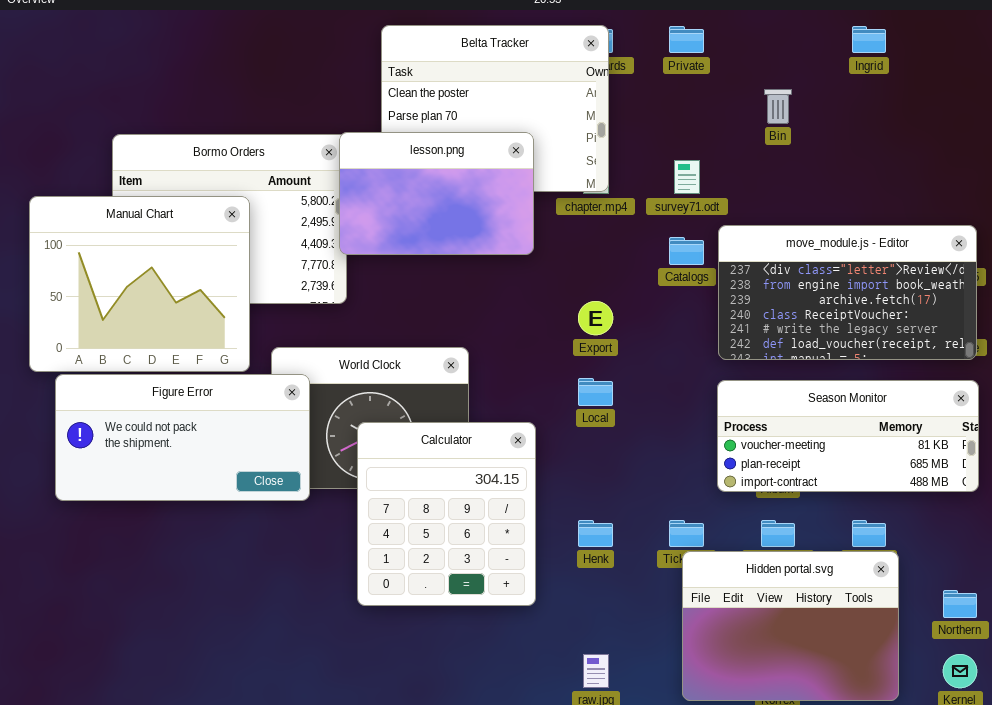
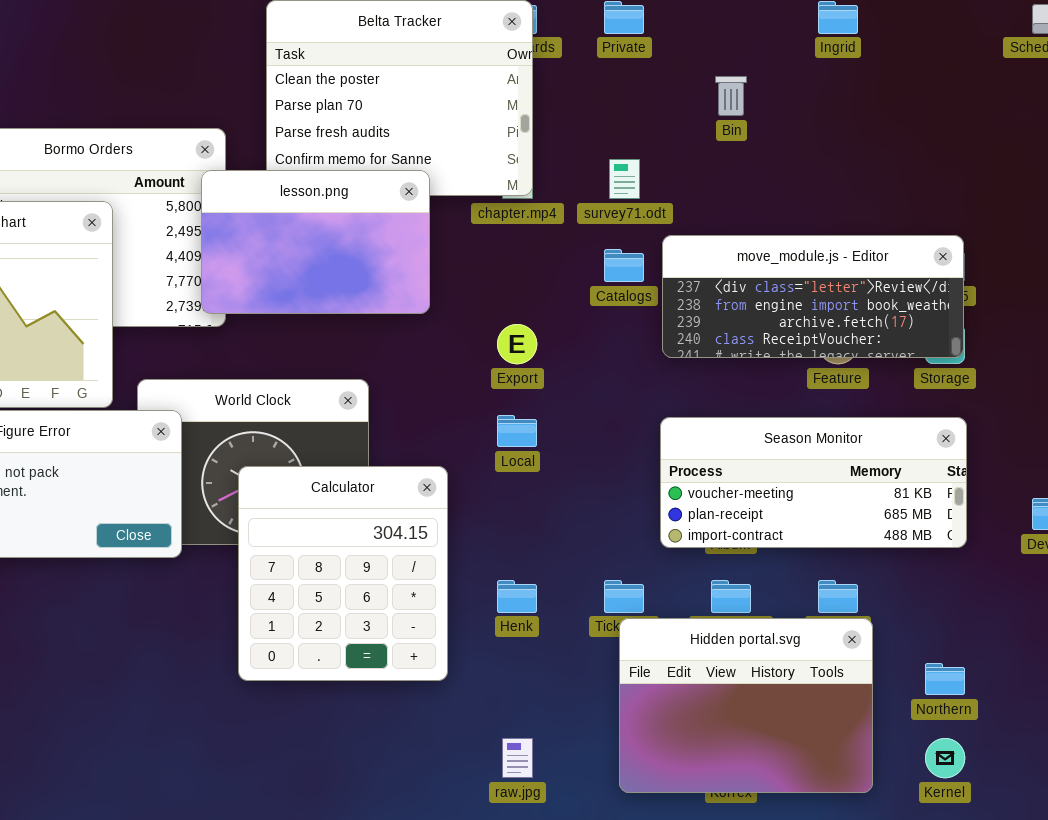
lesson.png: [339,132,534,255] -> [201,170,430,314], moved
move_module.js - Editor: [718,225,977,360] -> [662,235,964,358], resized

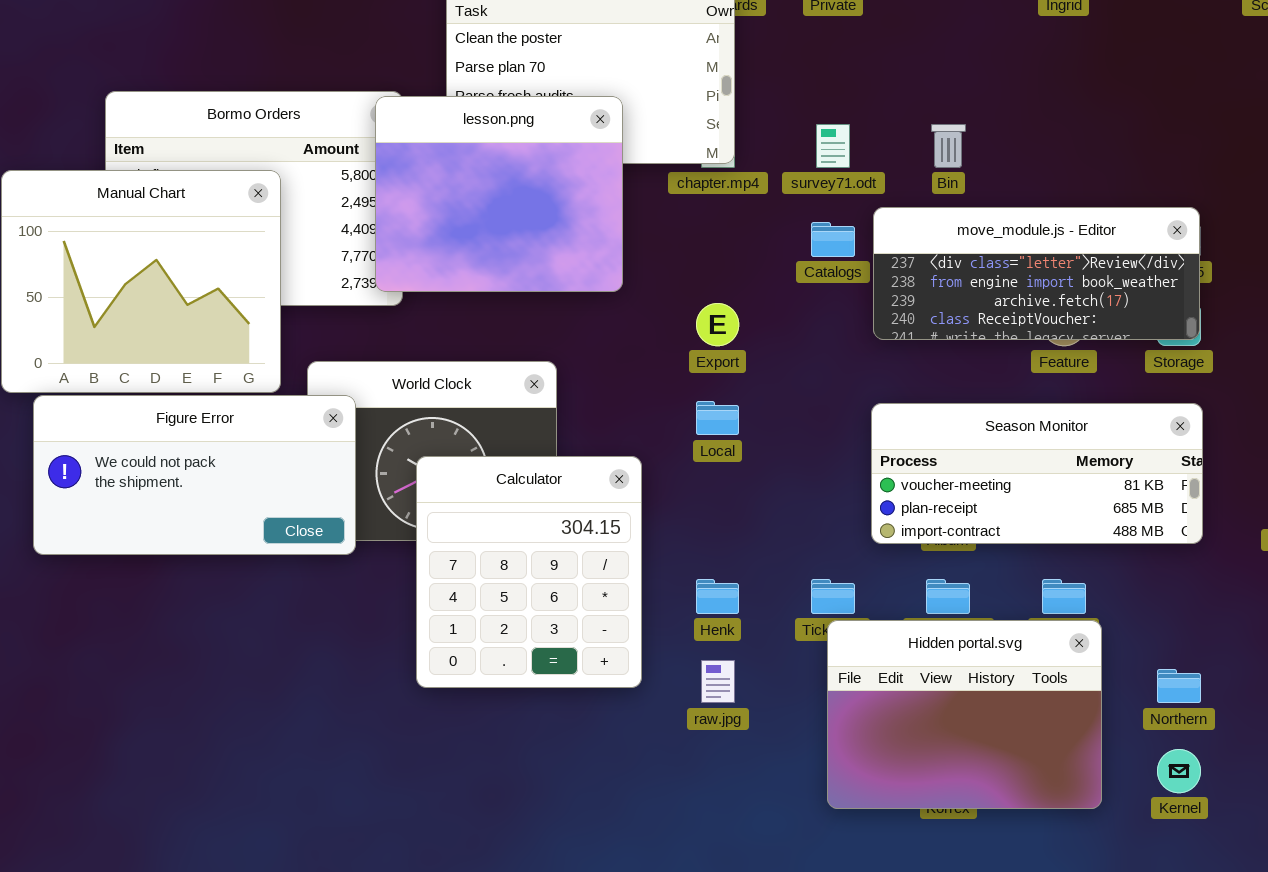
Bin: [715,76,747,116] -> [931,124,966,168], moved
lesson.png: [201,170,430,314] -> [375,96,623,292], resized
raw.jpg: [502,738,533,778] -> [701,660,735,703], moved

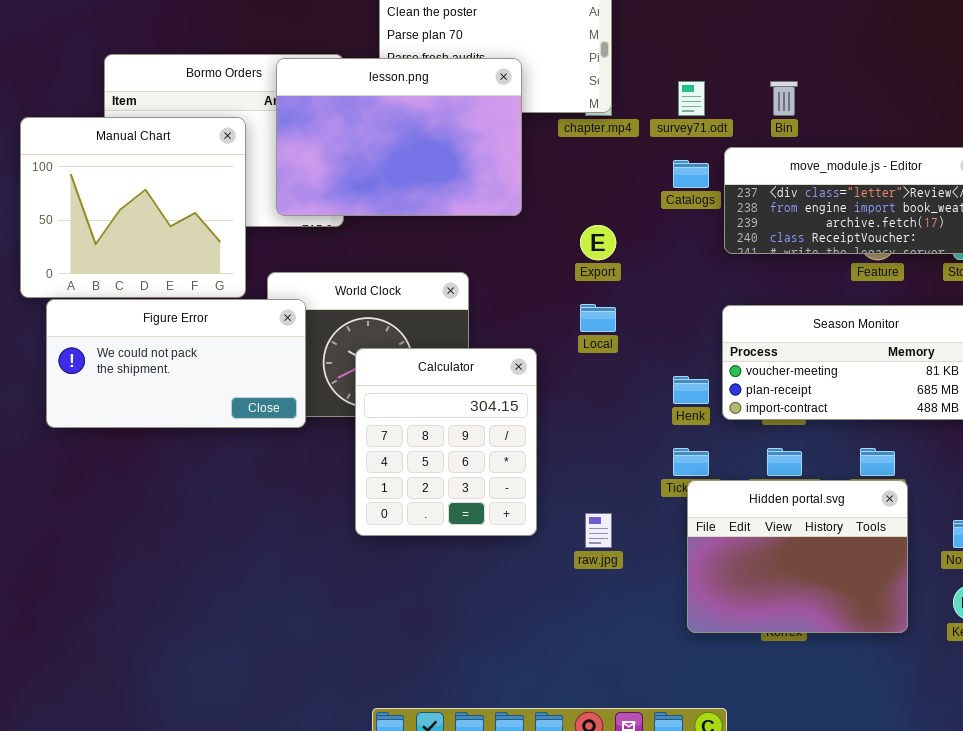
lesson.png: [375,96,623,292] -> [276,58,522,216], resized
Henk: [696,579,739,614] -> [673,376,709,404], moved

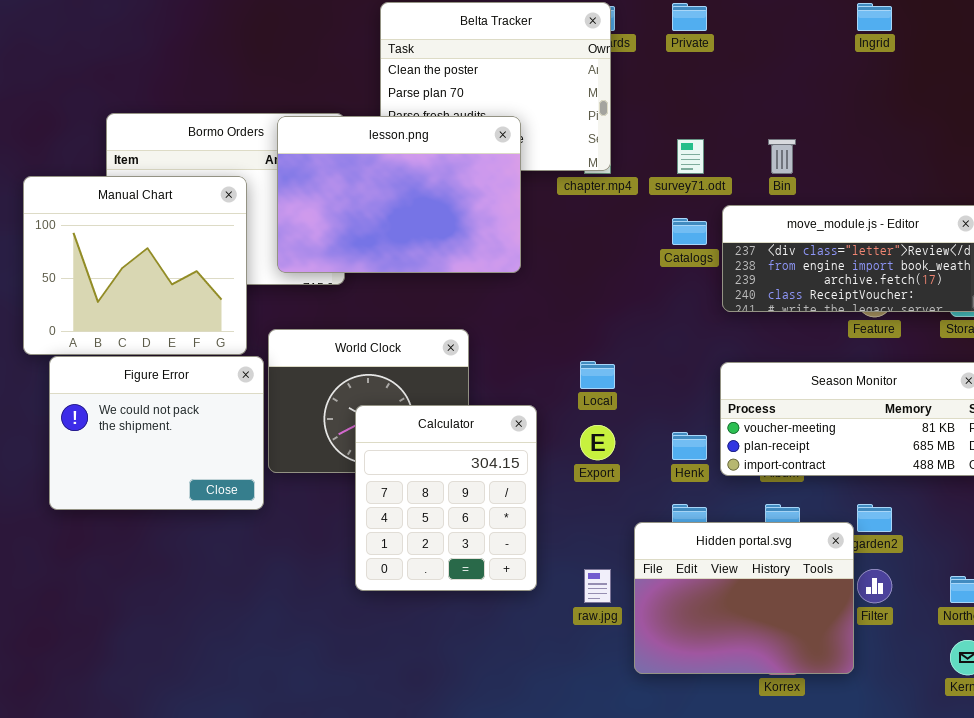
Export: [580,225,616,260] -> [580,425,615,460], moved
Figure Error: [46,299,306,428] -> [49,356,264,510], resized
Hidden portal.svg: [687,480,908,633] -> [634,522,854,674], moved

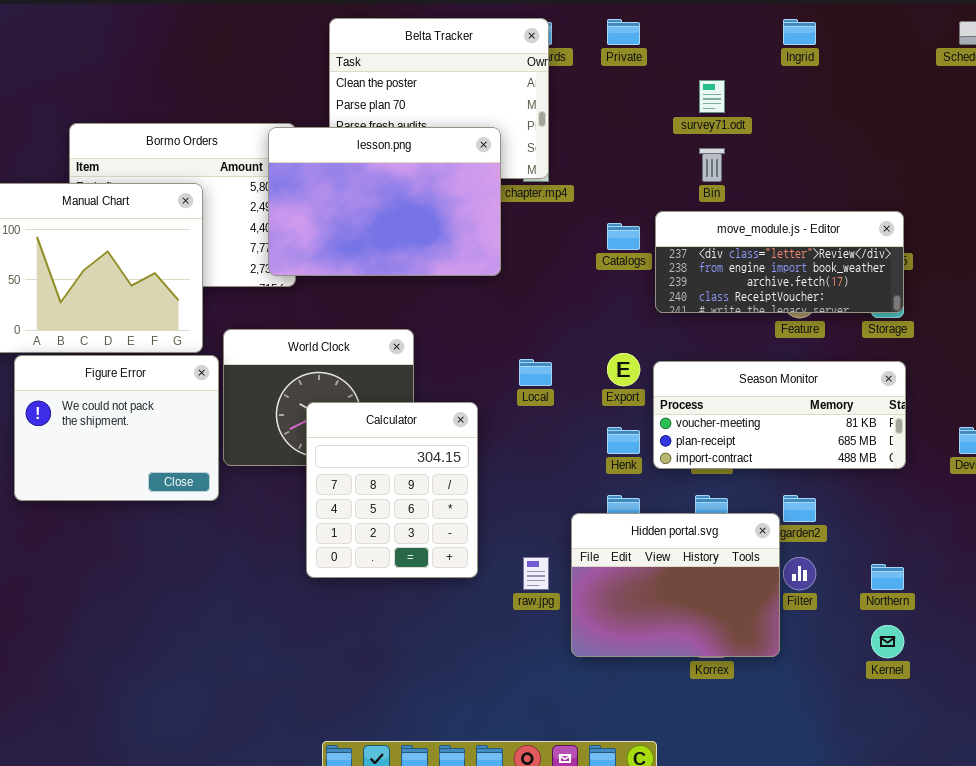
lesson.png: [277,116,521,273] -> [268,127,501,276], moved
survey71.odt: [677,139,704,174] -> [699,80,725,113], moved
Export: [580,425,615,460] -> [607,353,640,386], moved

